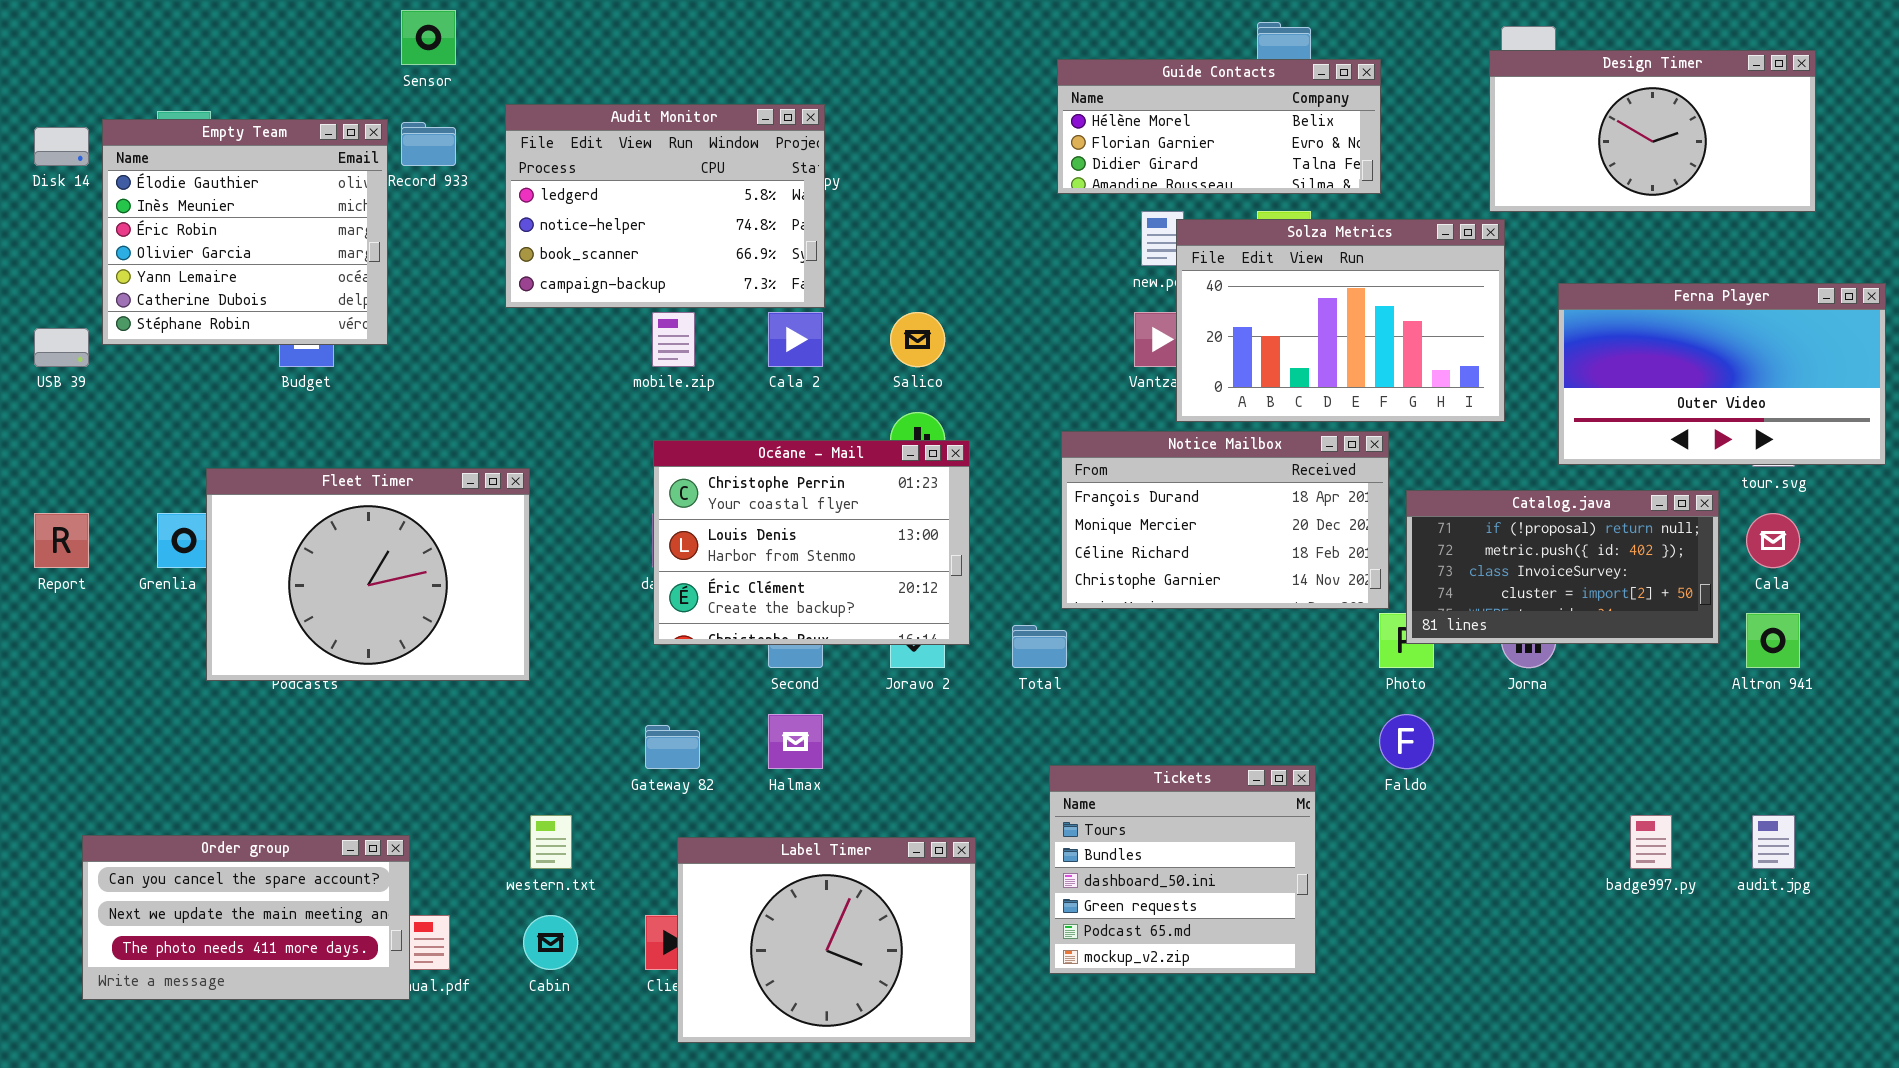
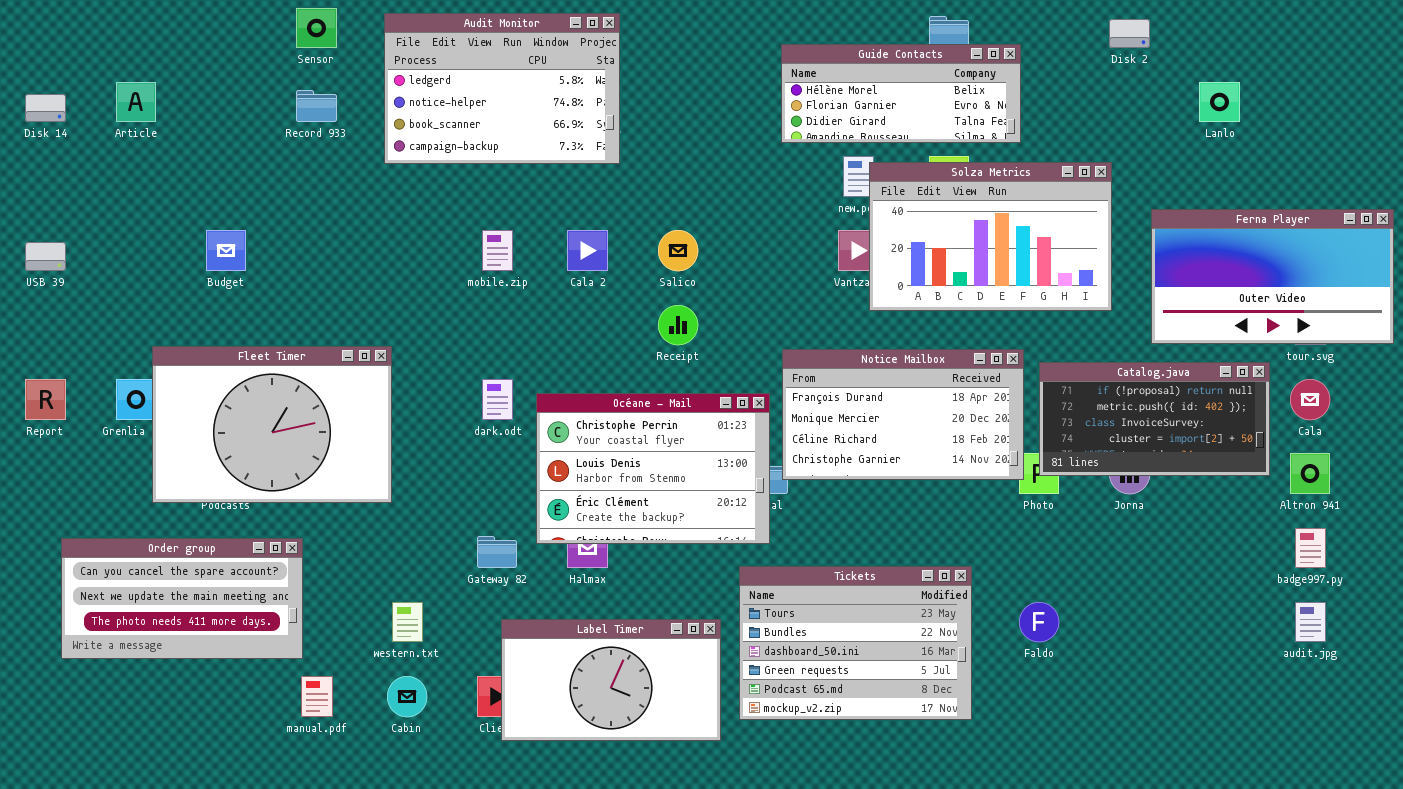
Design Timer: [1489,50,1816,212] -> none, closed
Audit Monitor: [505,104,825,308] -> [384,13,620,164], moved
Empty Team: [102,119,388,345] -> none, closed
Notice Mailbox: [1061,431,1389,609] -> [782,349,1024,480], moved
Océane - Mail: [653,440,970,645] -> [536,393,770,544], moved
Faldo: [1379,714,1434,769] -> [1019,602,1059,642], moved
Tickets: [1049,765,1316,974] -> [739,566,972,720], resized
badge997.py: [1630,815,1672,869] -> [1295,528,1326,568], moved
Order group: [82,835,410,1000] -> [61,538,303,659], moved
Label Timer: [677,837,976,1043] -> [501,619,721,741], resized

